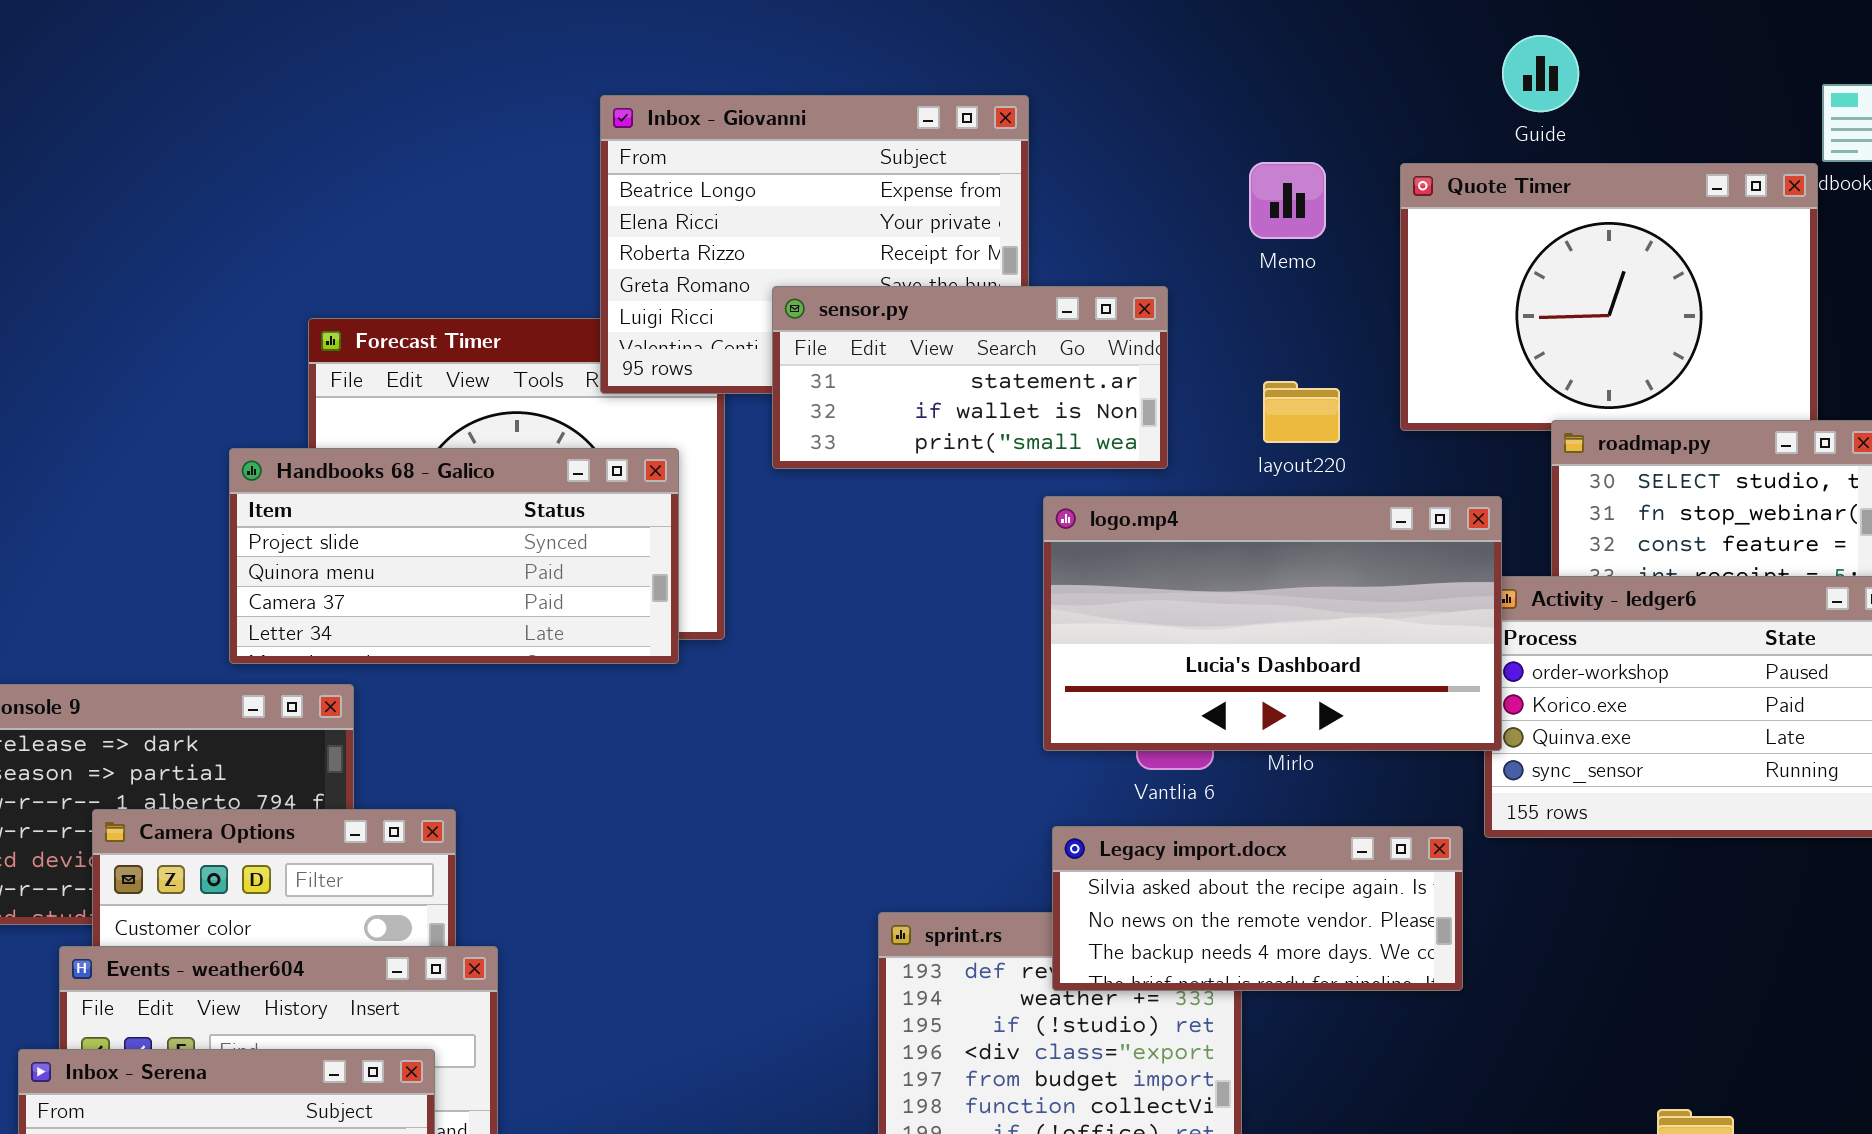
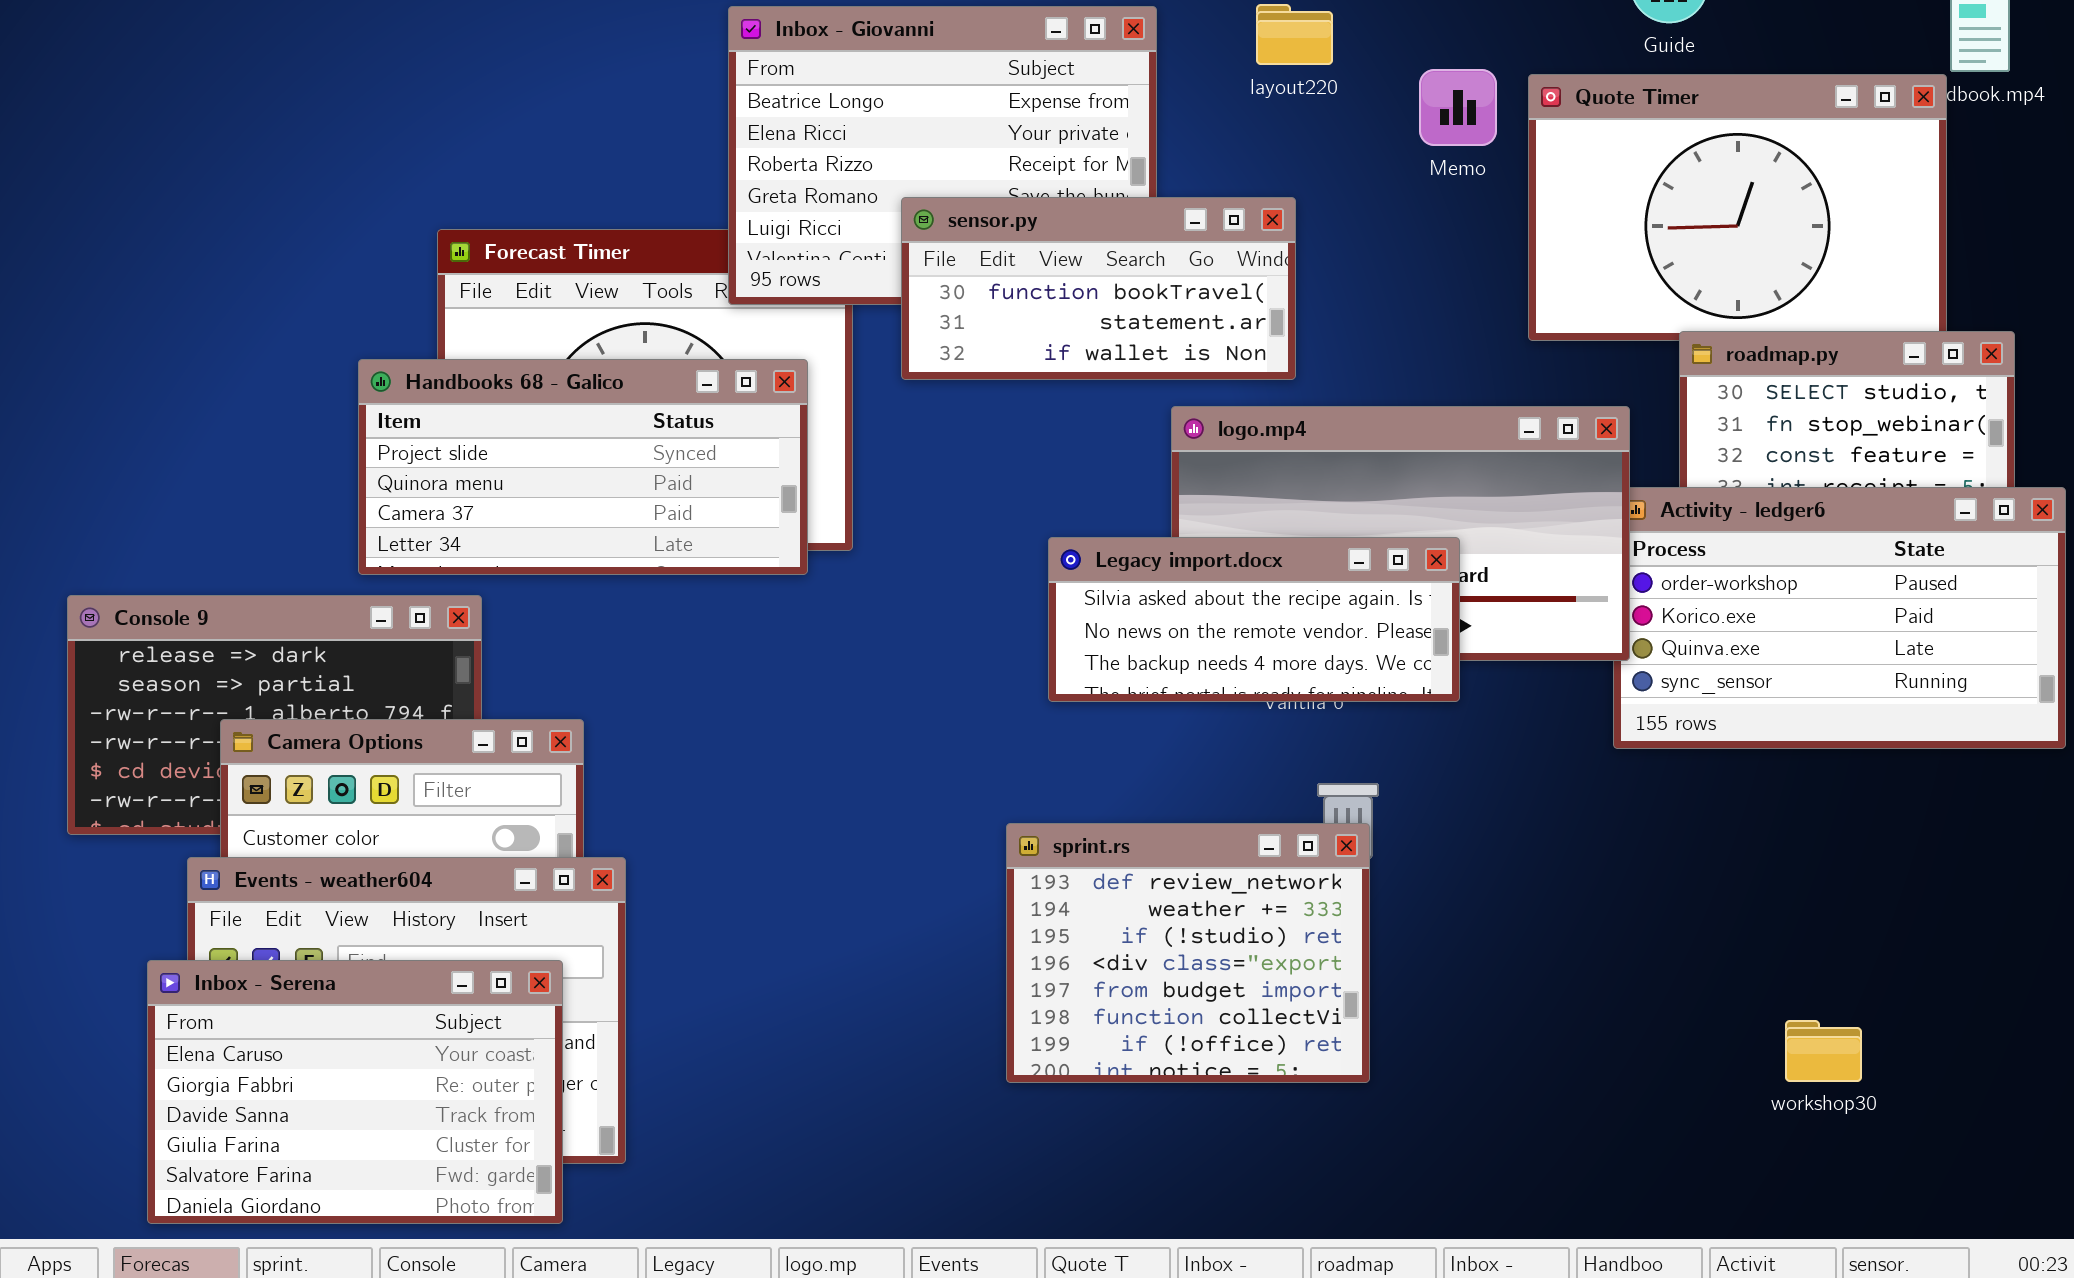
Memo: [1249,162,1326,239] -> [1419,69,1497,146], moved
sensor.py: [772,286,1168,469] -> [901,197,1296,380], scrolled up 1 row
layout220: [1263,381,1340,443] -> [1256,4,1333,65], moved
Legacy import.docx: [1052,826,1463,991] -> [1048,537,1460,702], moved

